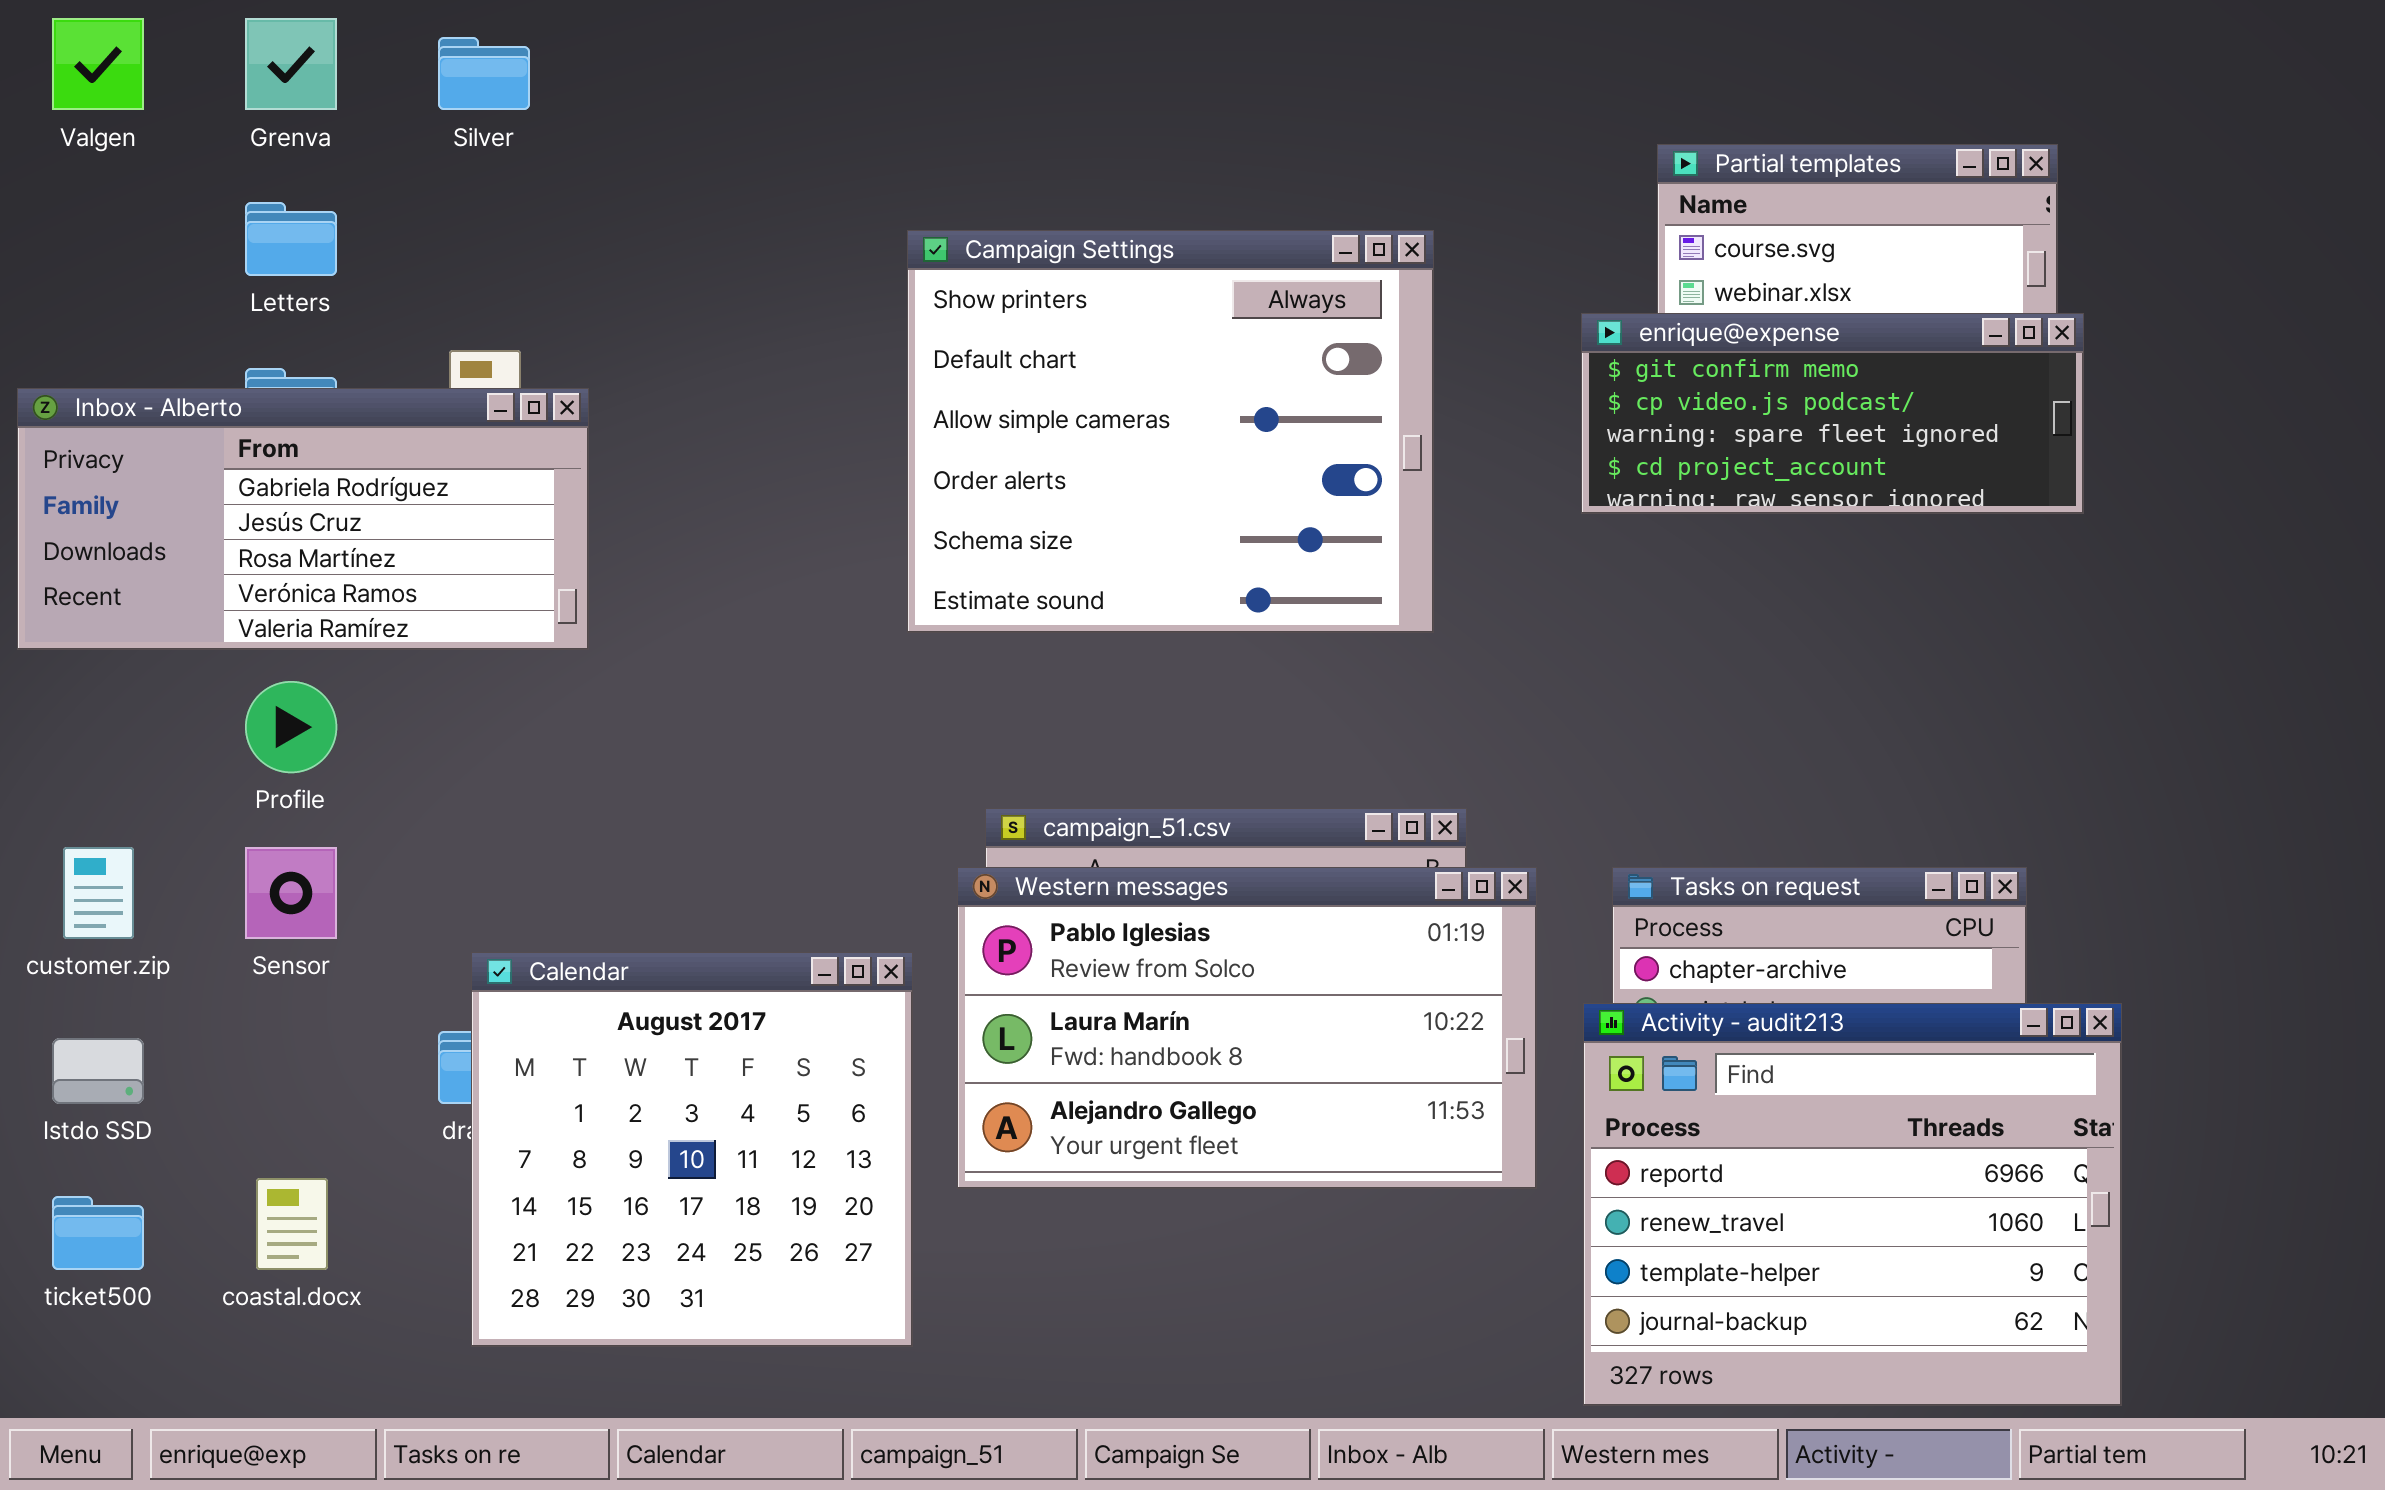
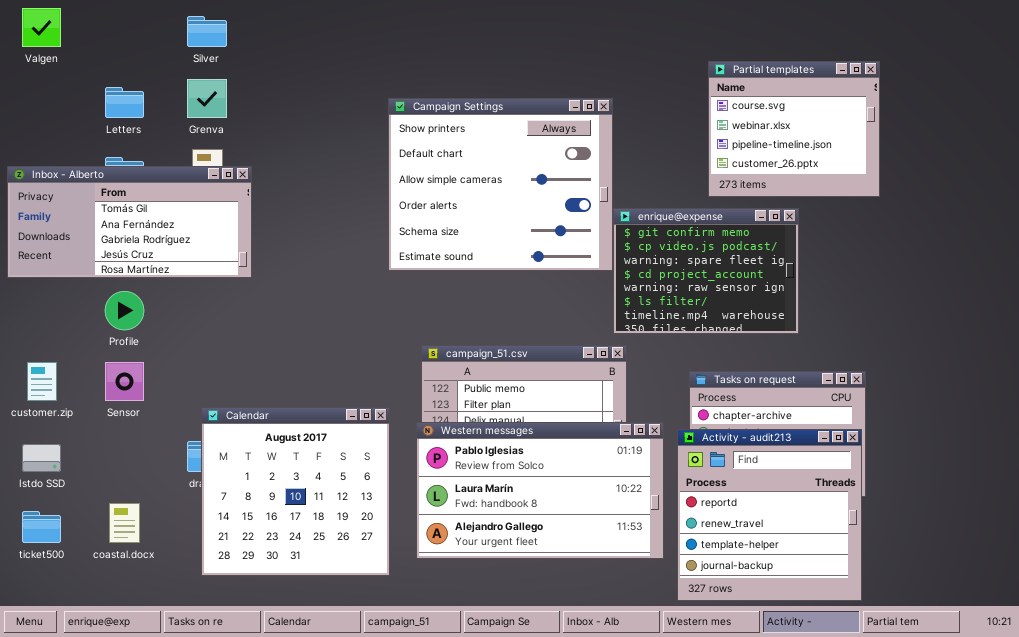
Grenva: [245,18,337,110] -> [187,79,227,118], moved
enrique@expense: [1581,313,2084,514] -> [613,208,799,334], moved, resized
Inbox - Alberto: [17,388,589,650] -> [7,166,252,278], scrolled up 2 rows
Western messages: [957,867,1537,1189] -> [416,422,664,559], moved
Activity - audit213: [1583,1003,2122,1406] -> [677,429,862,601], resized

